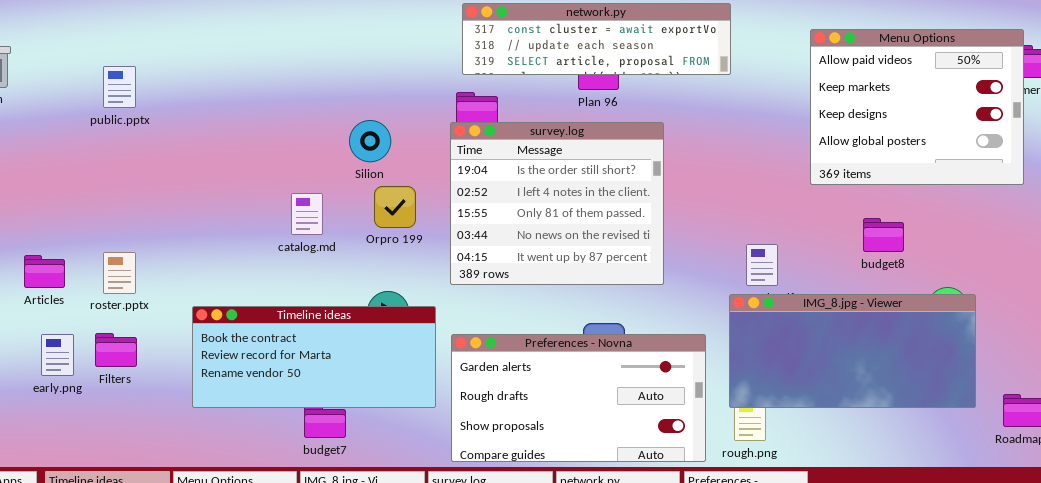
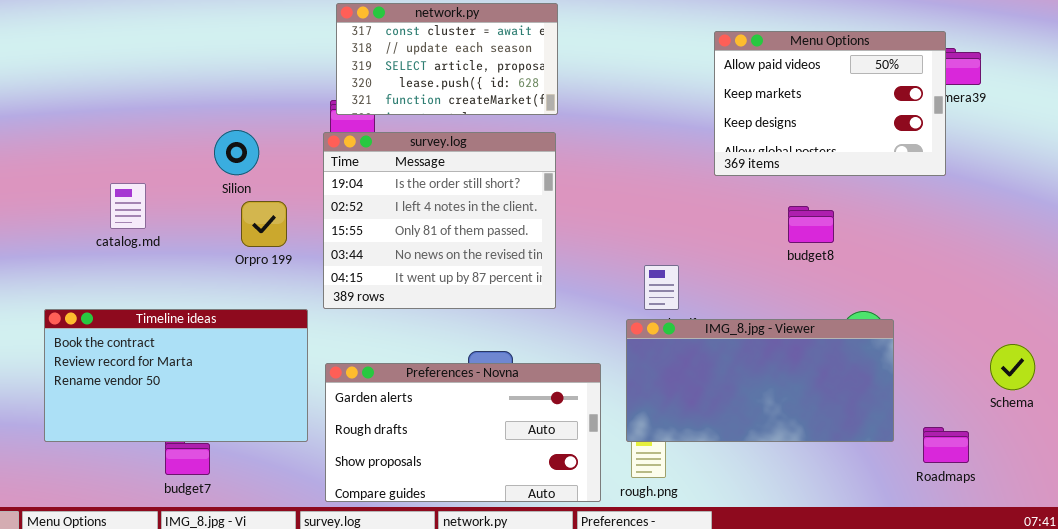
network.py: [462,3,731,75] -> [336,3,558,115], resized
Menu Options: [810,29,1024,185] -> [714,31,946,176], resized
catalog.md: [291,193,323,235] -> [110,183,146,229], moved
budget8: [863,218,904,252] -> [788,206,834,243], moved
Timeline ideas: [192,306,436,408] -> [44,309,308,442], resized

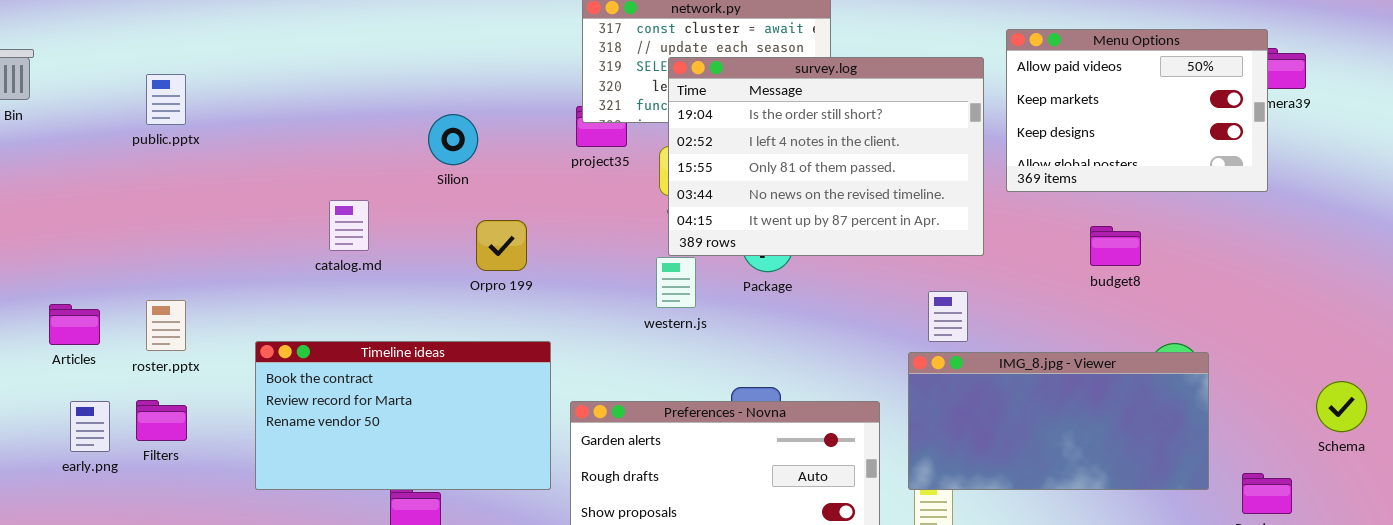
Silion: [214,130,259,175] -> [428,114,478,165], moved
survey.log: [323,132,556,309] -> [668,57,984,256], moved, resized

